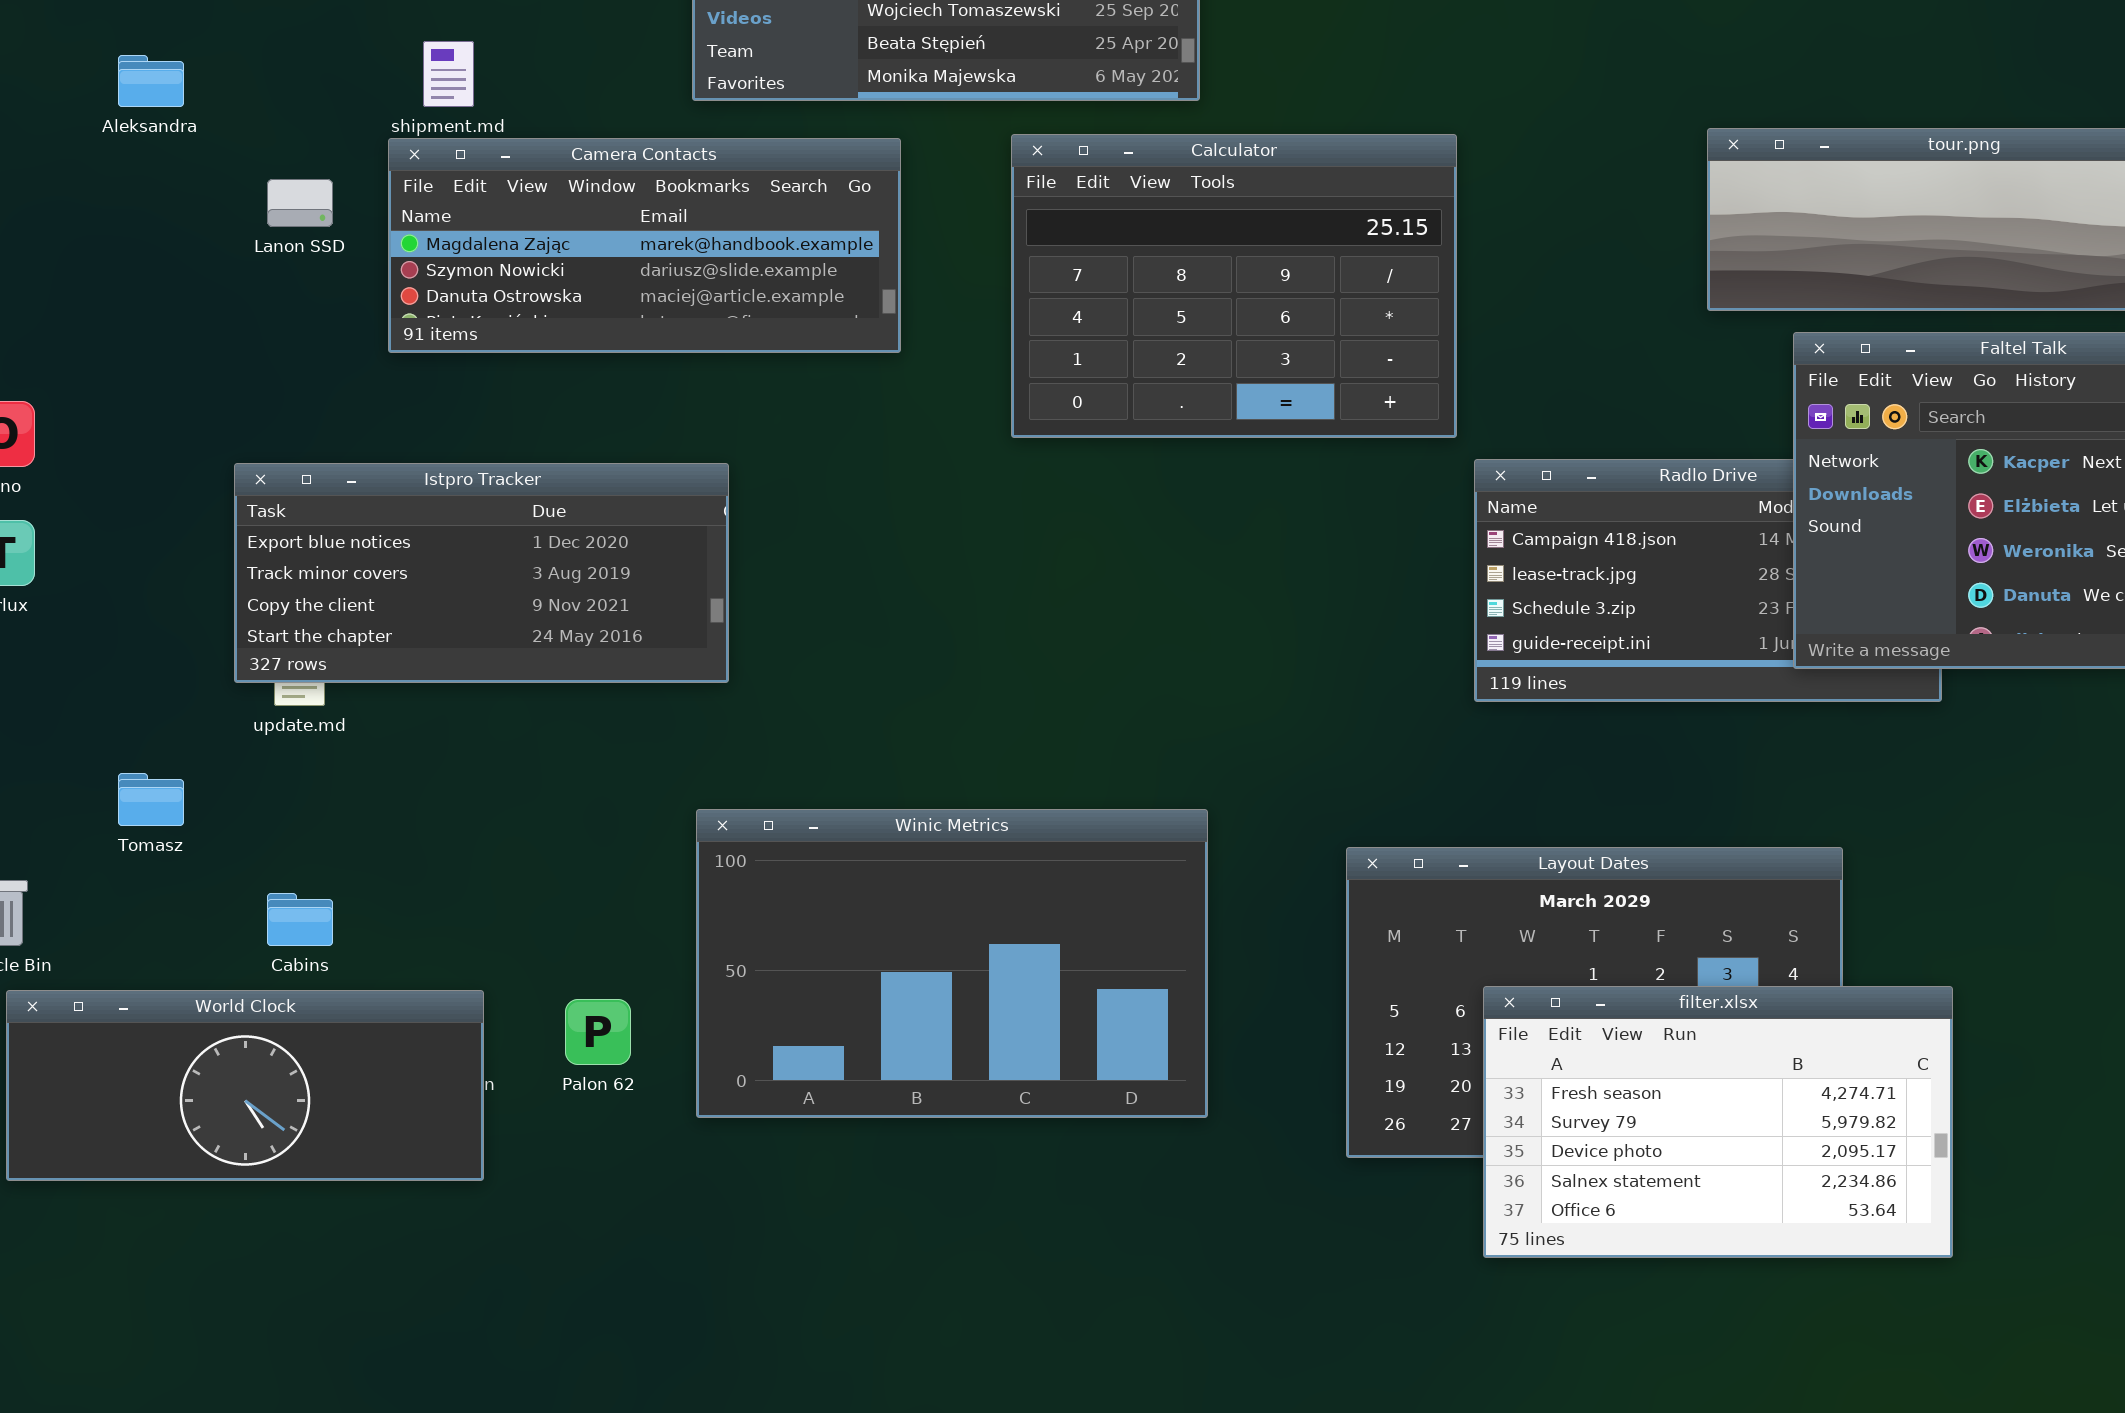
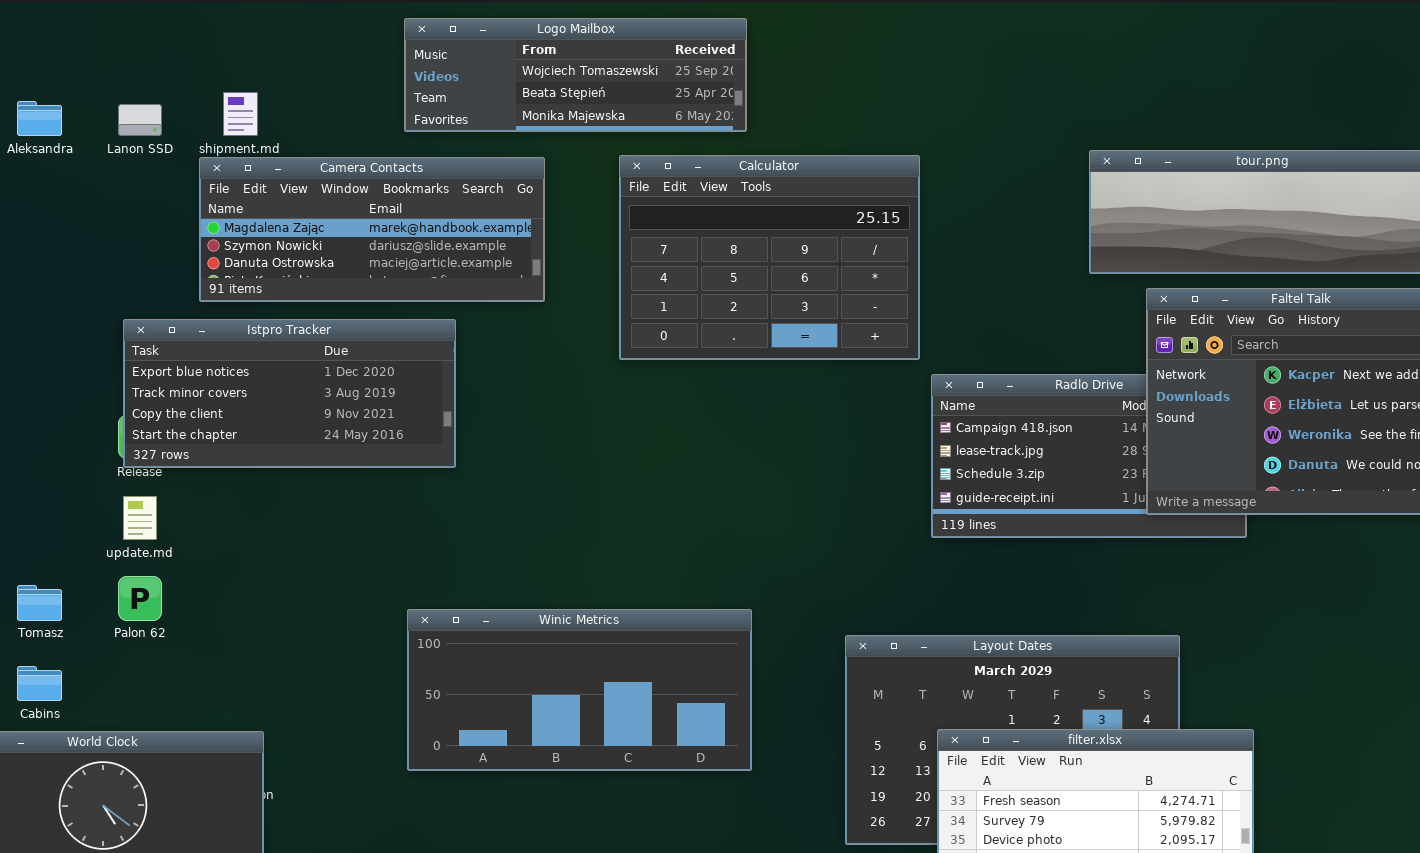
Lanon SSD: [267,179,333,227] -> [118,104,162,136], moved
Istpro Tracker: [234,463,729,683] -> [123,319,456,468], moved
Winic Metrics: [696,809,1208,1118] -> [407,609,752,771], resized
Cabins: [267,893,333,946] -> [17,666,62,701], moved
Palon 62: [565,999,631,1065] -> [118,576,162,621], moved

